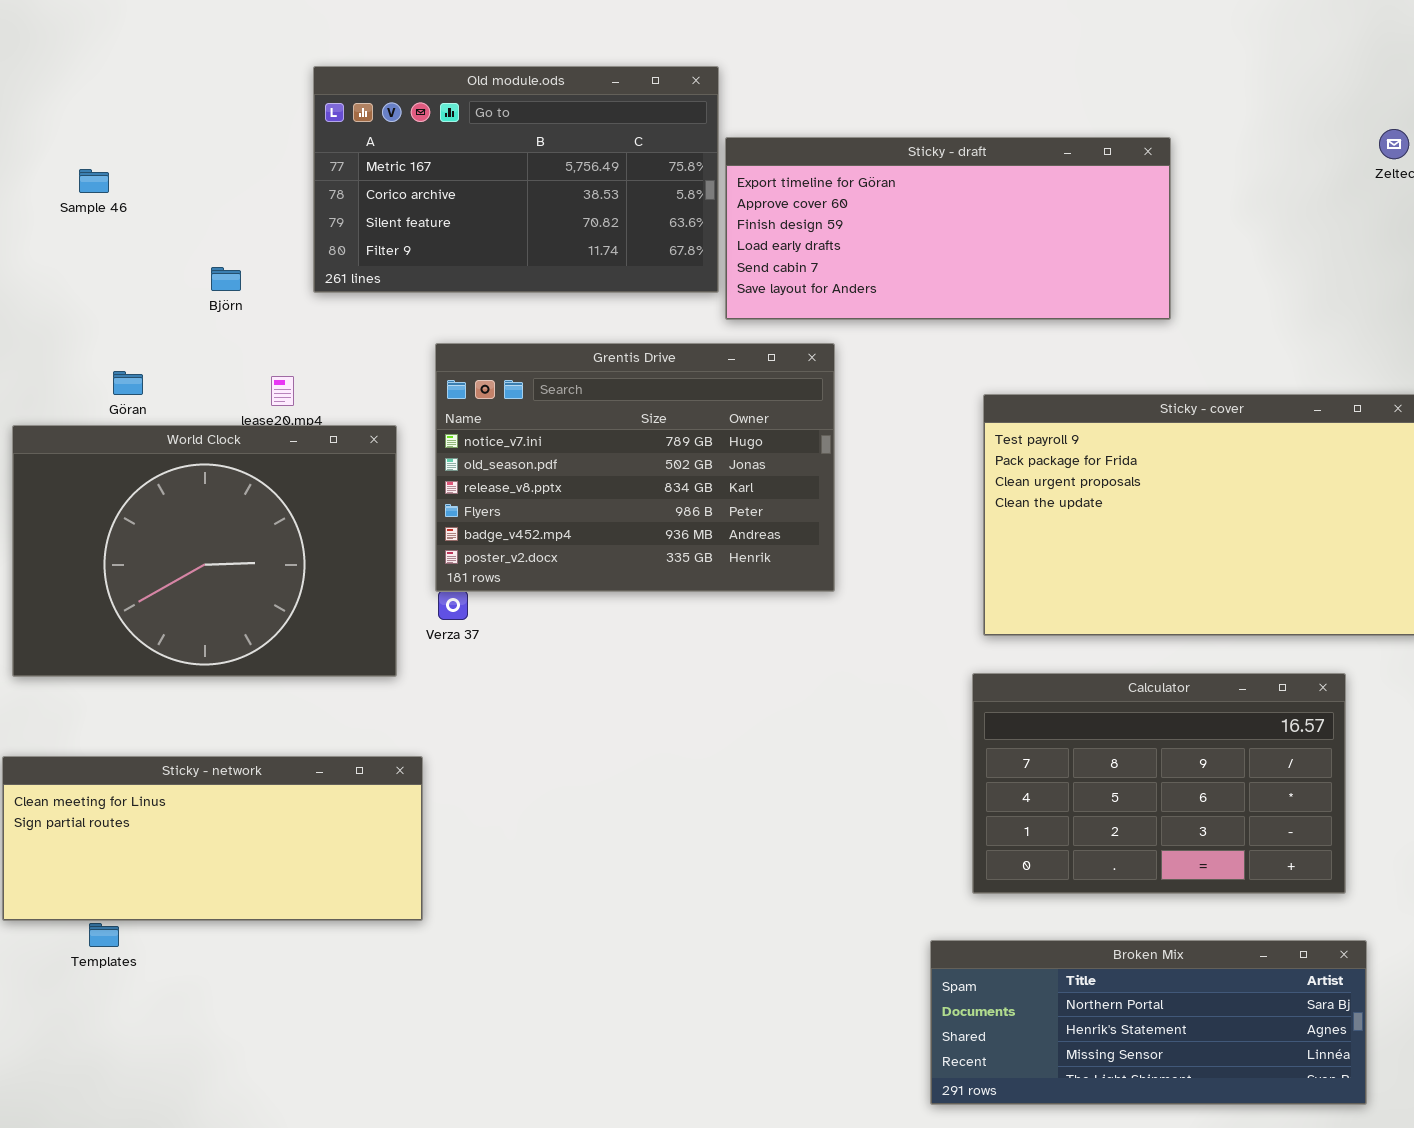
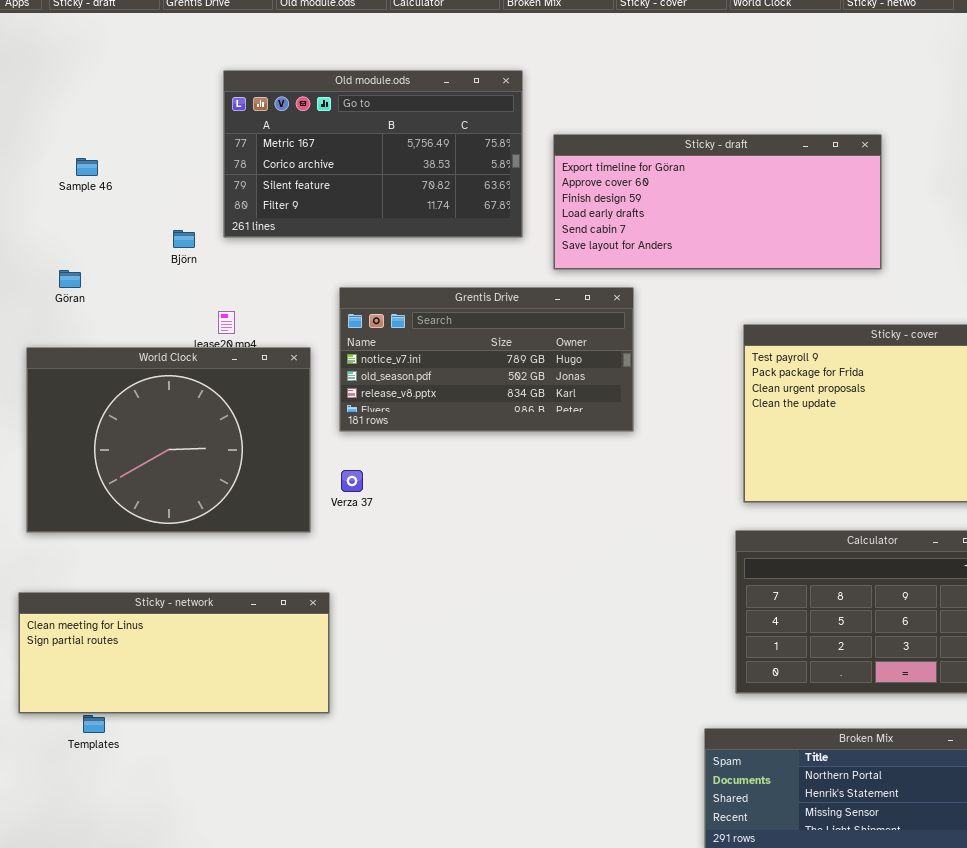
Old module.ods: [313,66,719,293] -> [223,70,523,238], moved
Grentis Drive: [435,343,835,592] -> [339,287,634,432], resized
Göran: [113,371,143,395] -> [59,270,81,288], moved

